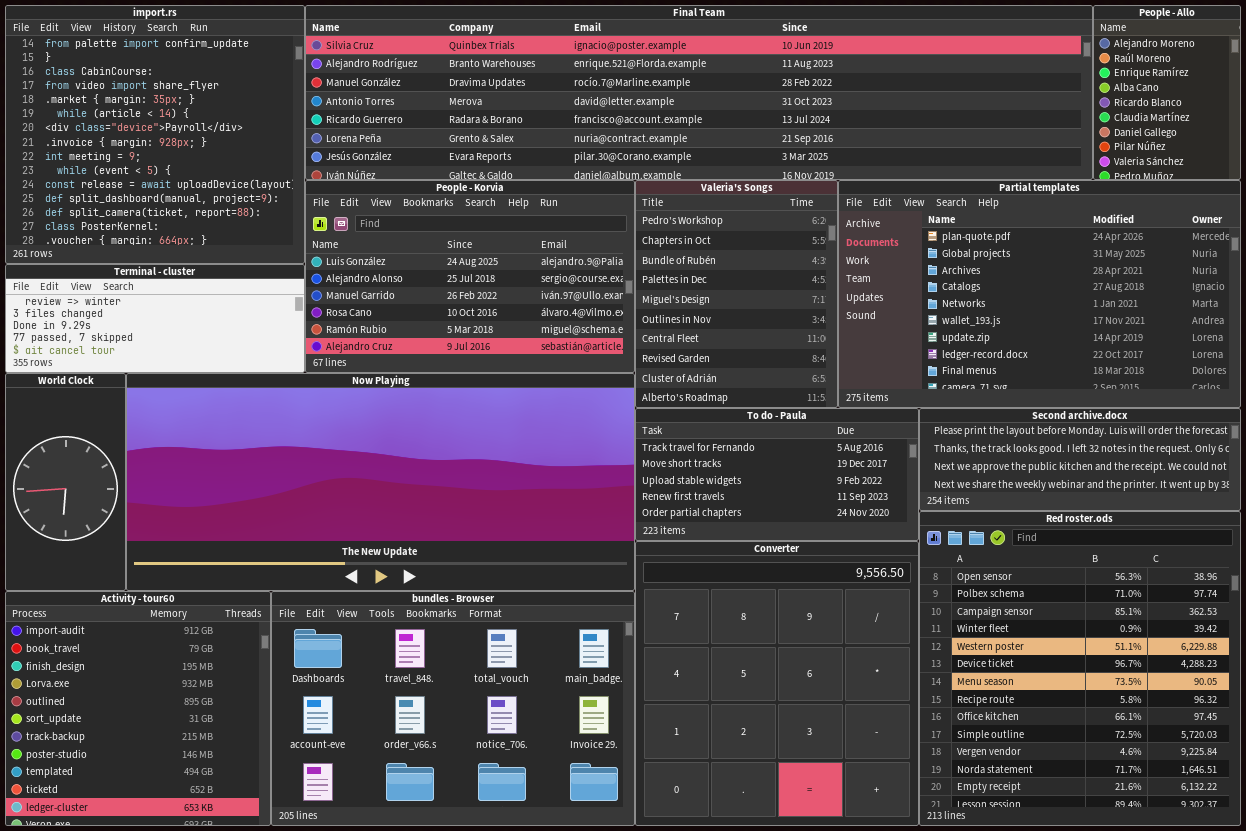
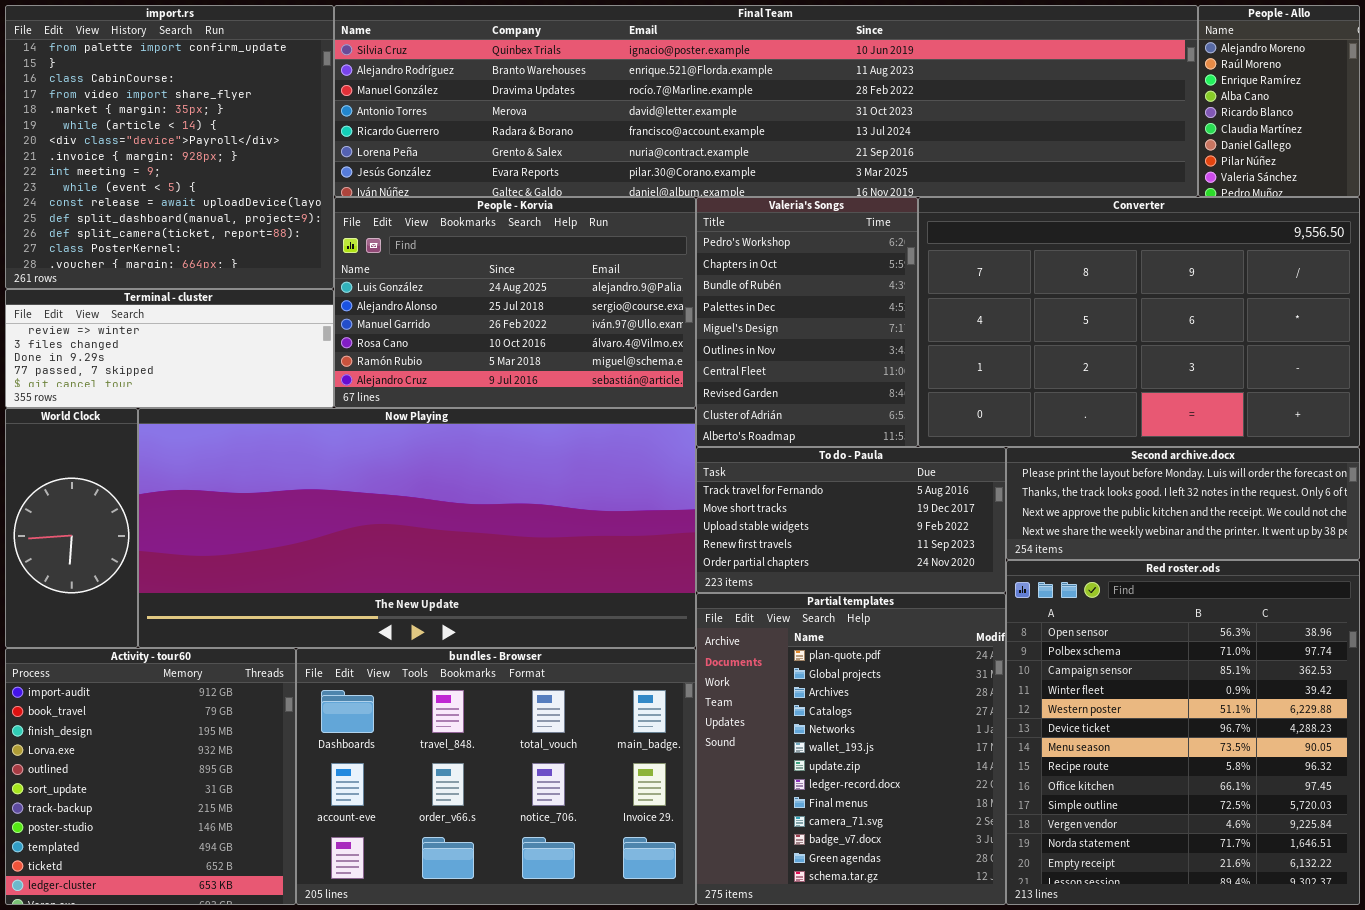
Partial templates: [838,180,1241,408] -> [696,593,1006,905], moved, resized
Converter: [635,541,919,826] -> [918,197,1360,447], moved, resized

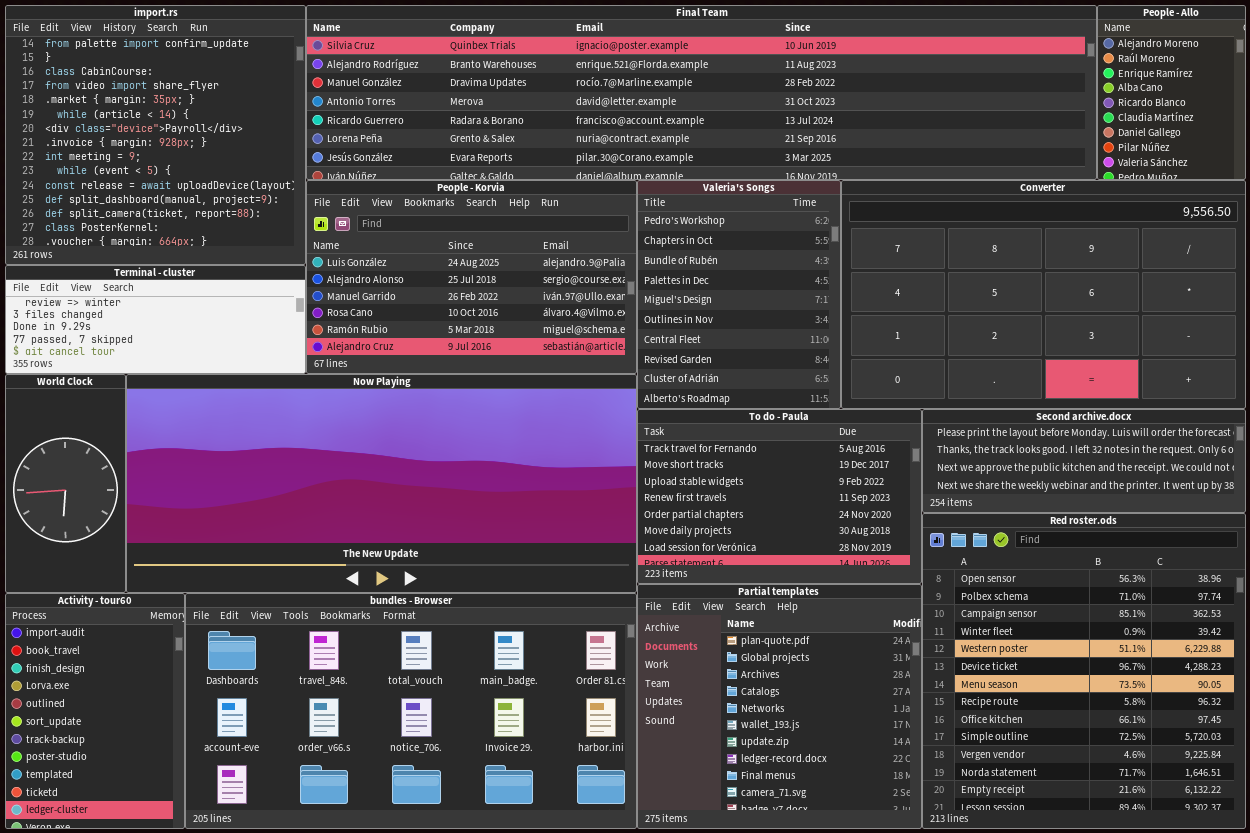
To do - Paula: [696,447,1006,593] -> [637,409,922,584], resized
Partial templates: [696,593,1006,905] -> [637,584,922,829], resized
Activity - tour60: [5,648,296,905] -> [5,593,185,829], resized
bundles - Browser: [296,648,696,905] -> [185,593,637,829], resized

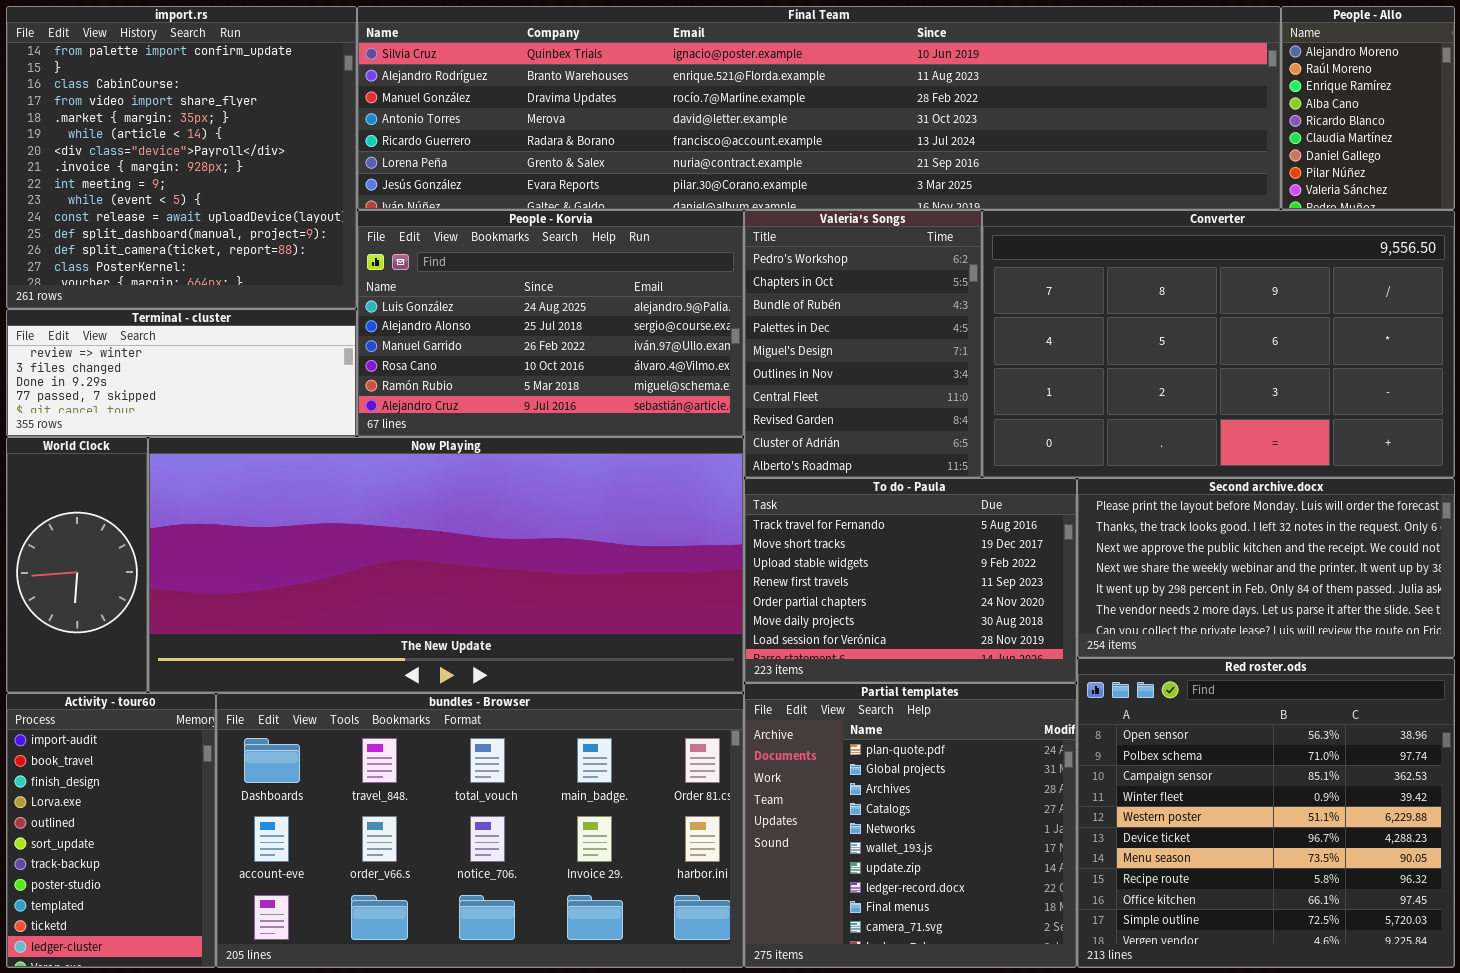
Second archive.docx: [922,409,1246,513] -> [1077,478,1455,658], resized
Red roster.ods: [922,513,1246,829] -> [1077,658,1455,968], resized

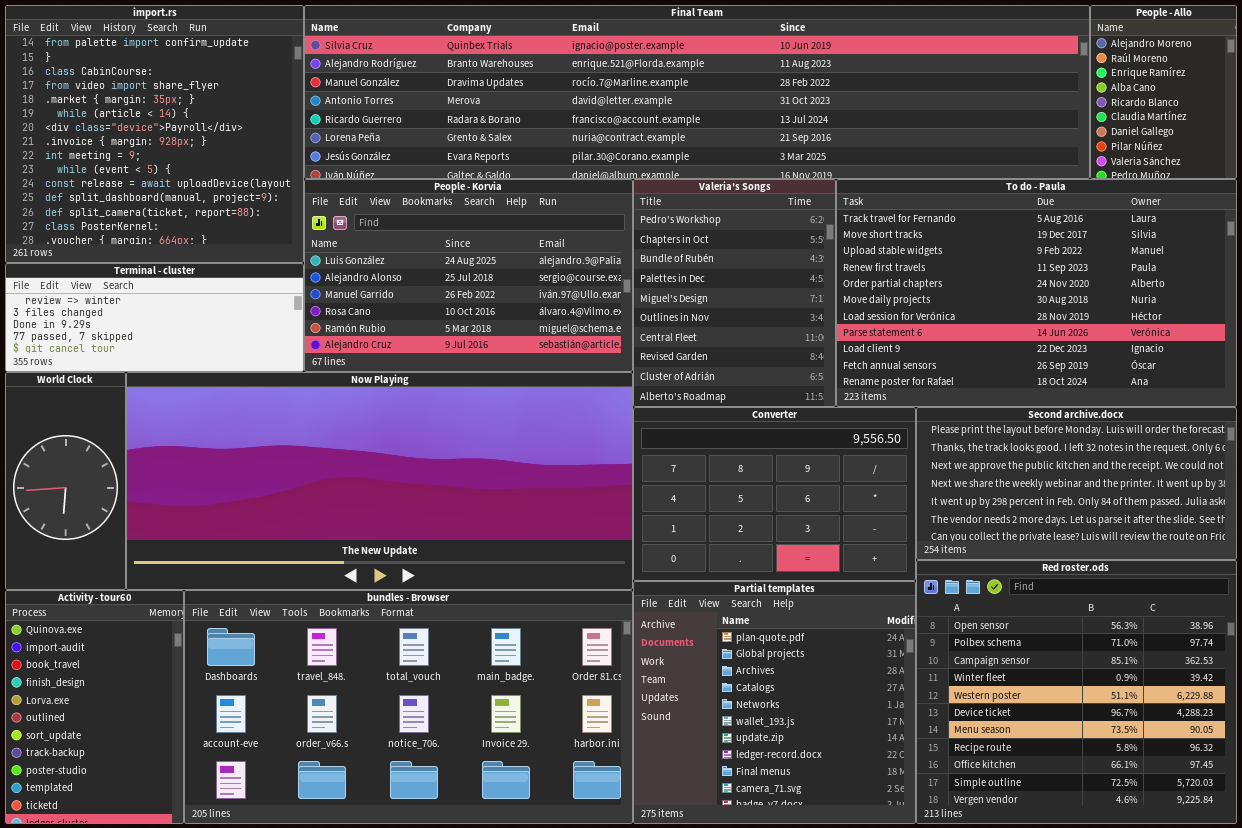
Converter: [982,210,1455,478] -> [633,407,916,581], moved, resized
To do - Paula: [744,478,1077,683] -> [836,179,1237,407], moved, resized
Activity - tour60: [6,693,216,968] -> [5,590,184,824], scrolled up 1 row

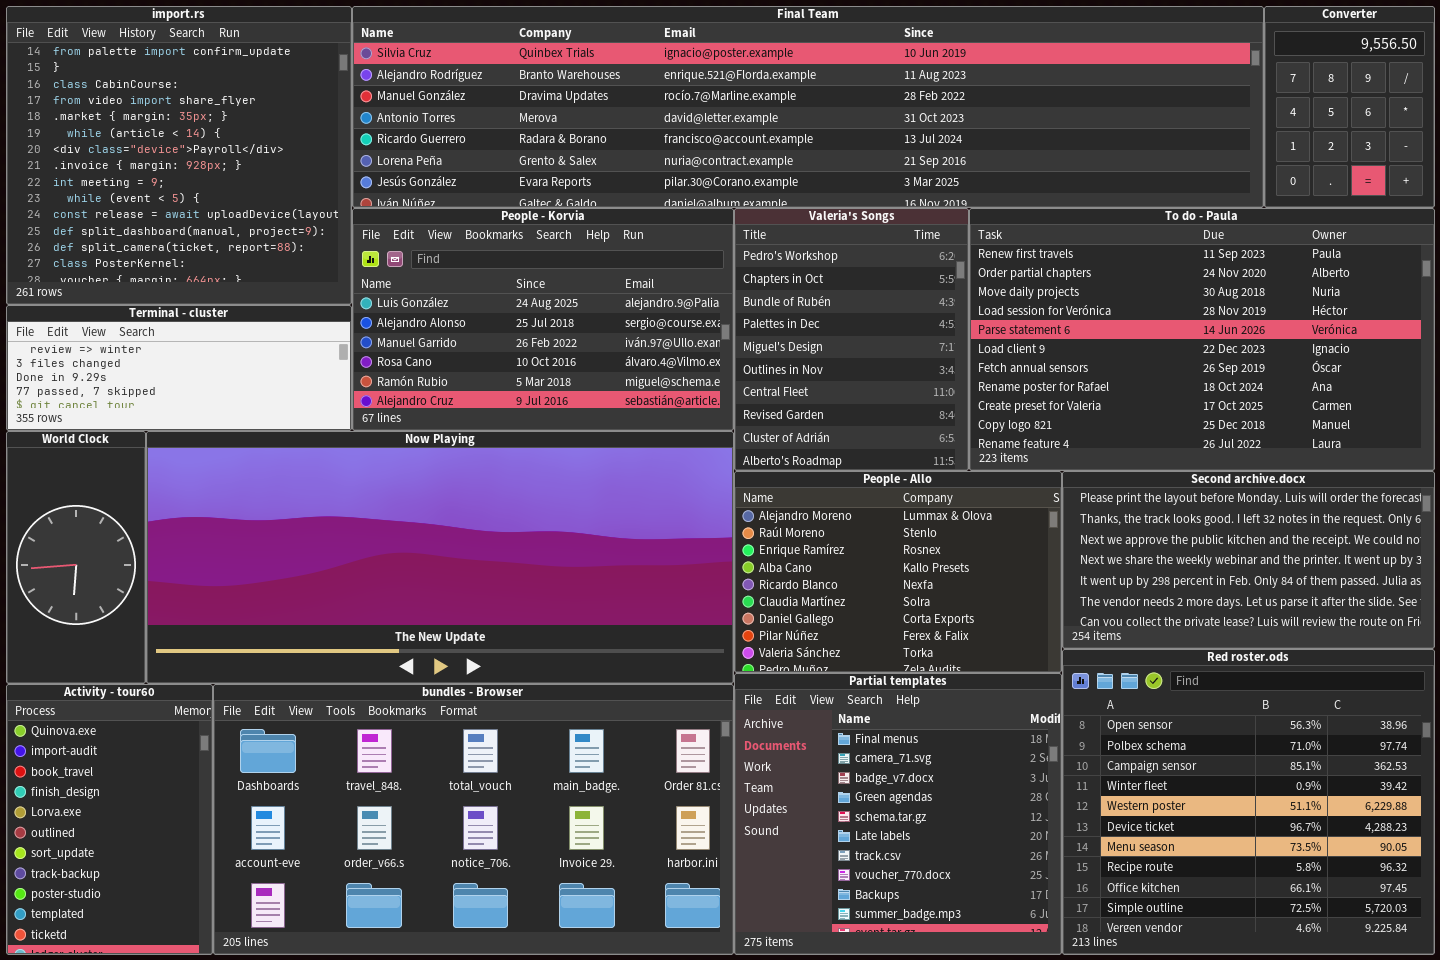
People - Allo: [1090,5,1237,179] -> [734,471,1062,673], moved, resized
To do - Paula: [836,179,1237,407] -> [969,208,1435,471], scrolled down 3 rows
Converter: [633,407,916,581] -> [1264,6,1435,208], moved, resized
Partial templates: [633,581,916,824] -> [734,673,1062,955], scrolled down 8 rows

